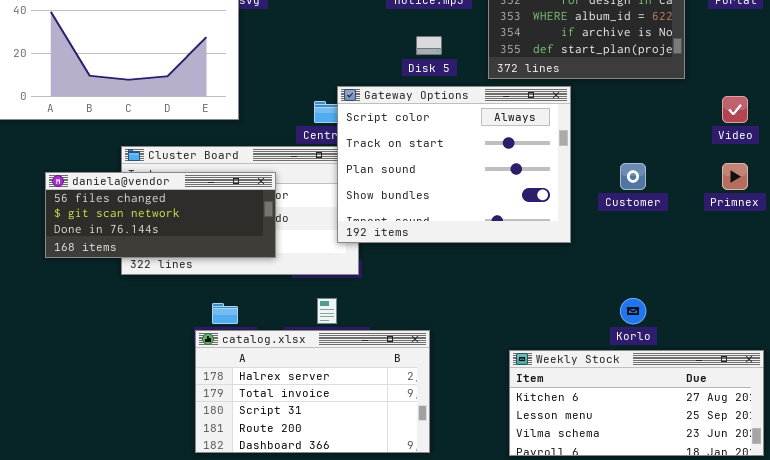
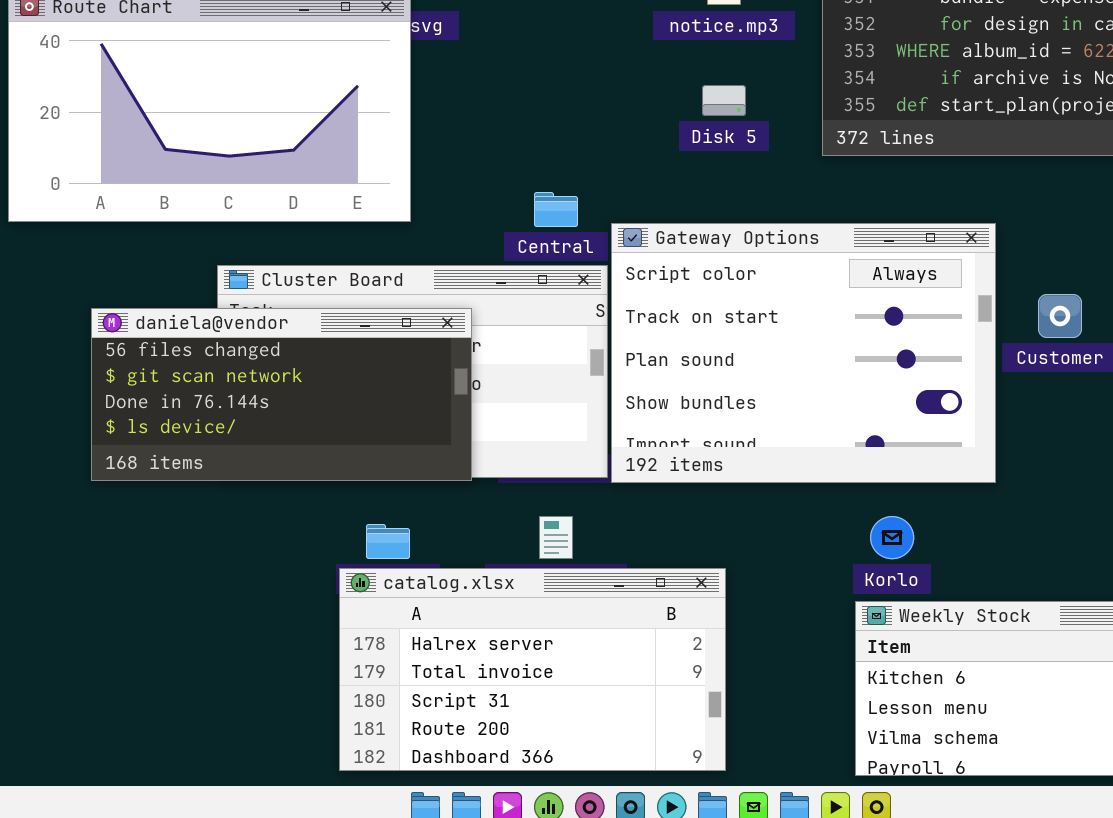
Gateway Options: [337,86,571,243] -> [611,223,996,483], moved
daniela@vendor: [45,172,276,258] -> [91,308,472,481], resized
Korlo: [620,298,646,324] -> [870,516,914,559], moved

